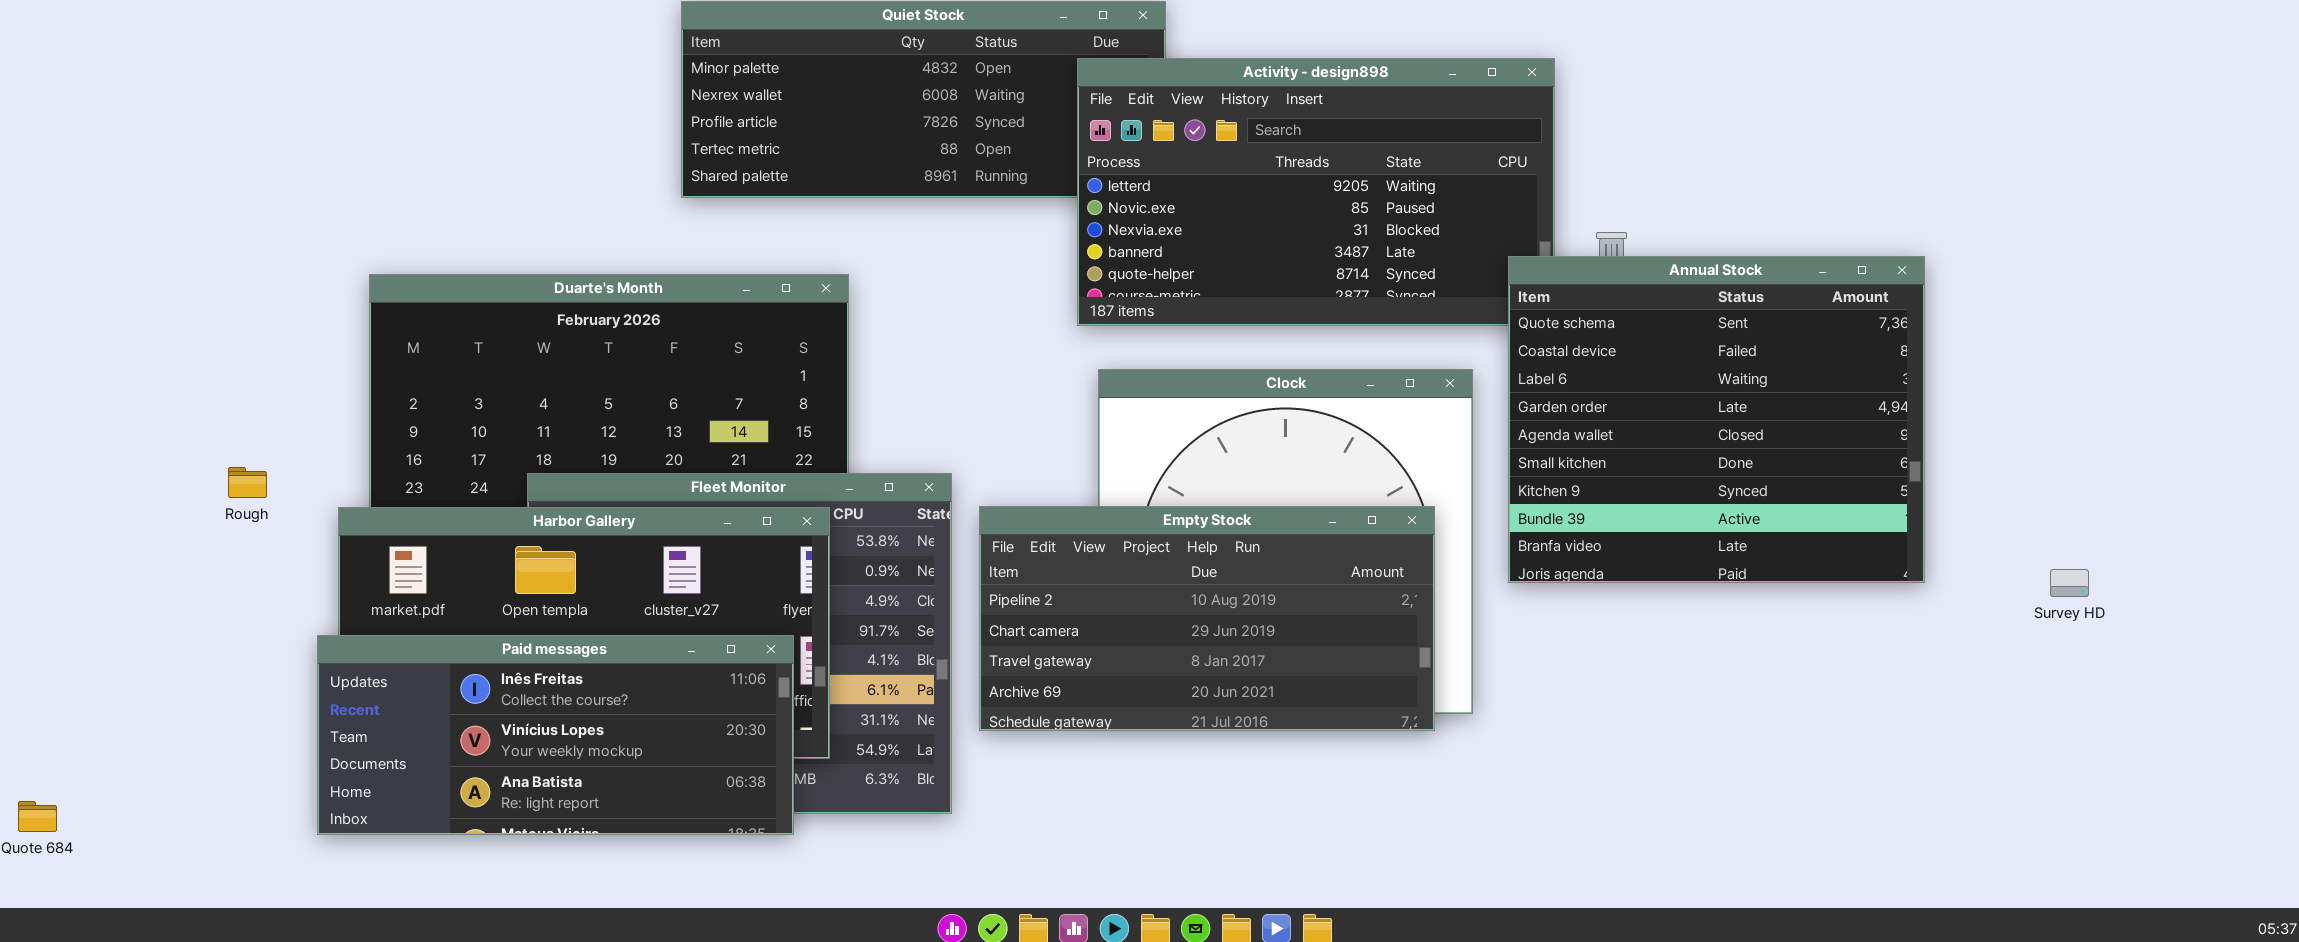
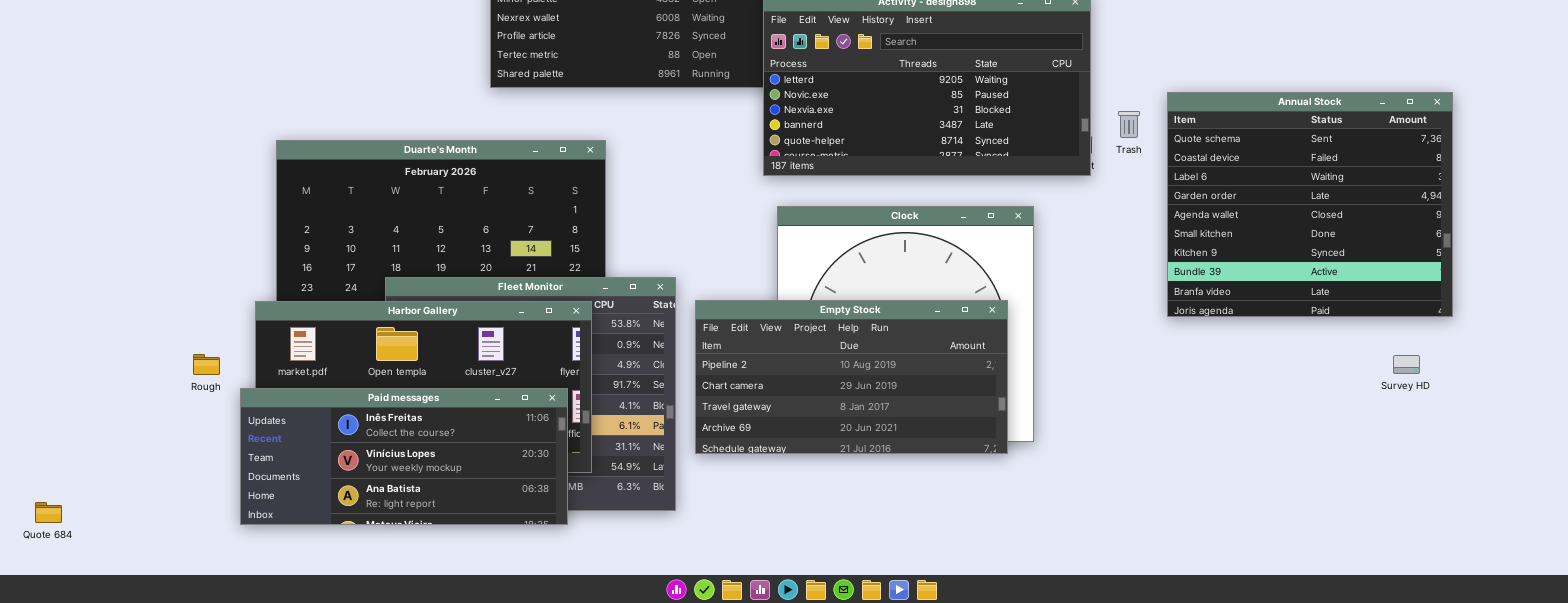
Annual Stock: [1508,256,1925,583] -> [1167,92,1453,317], moved
Rough: [228,467,267,498] -> [193,354,220,375], moved
Survey HD: [2050,569,2089,597] -> [1393,355,1420,374], moved

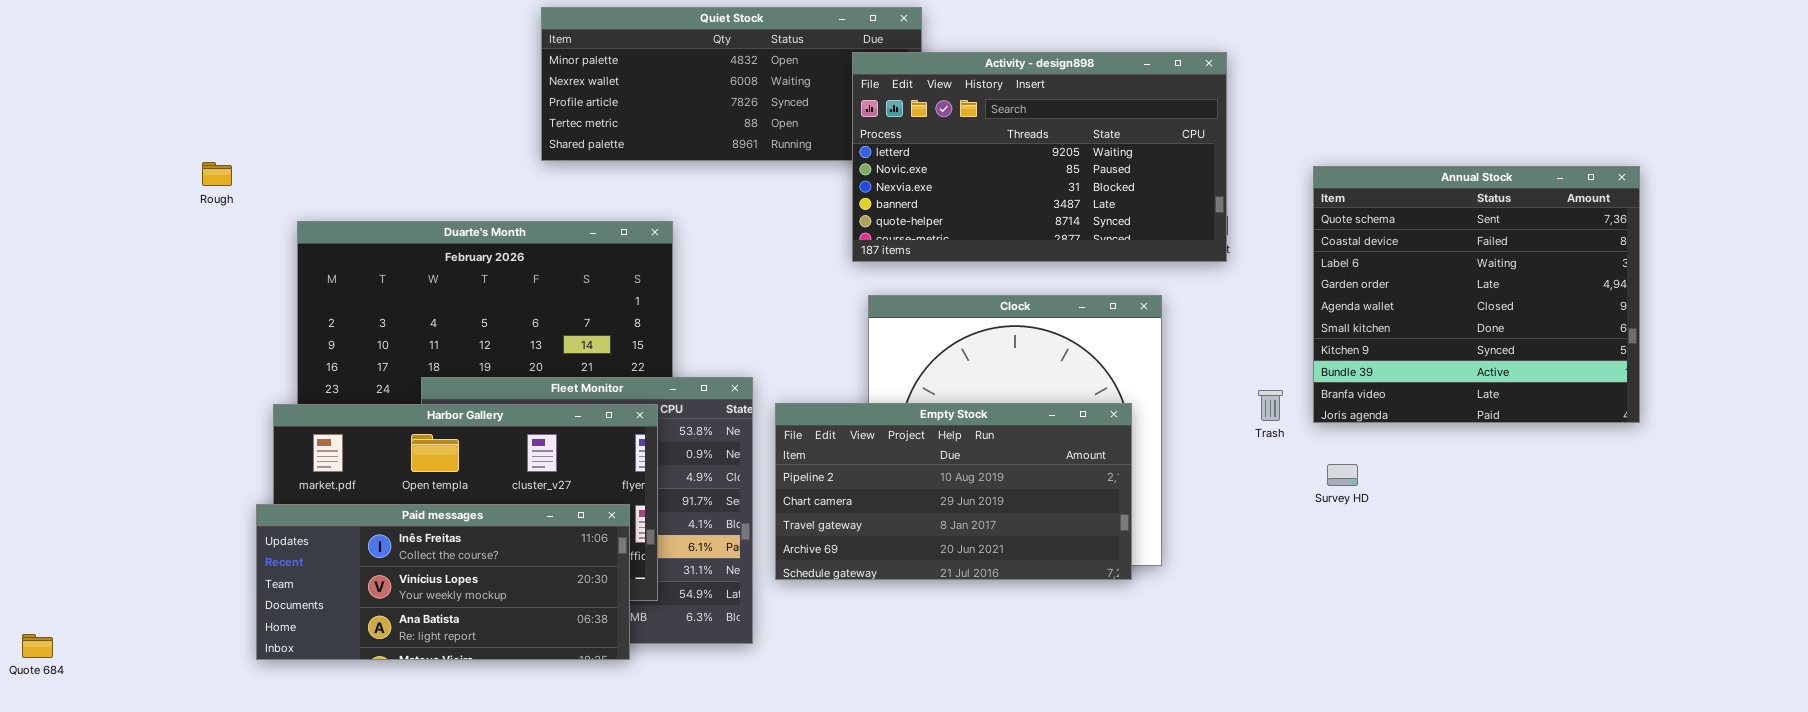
Trash: [1118,111,1140,138] -> [1258,390,1283,421], moved
Rough: [193,354,220,375] -> [202,162,232,186], moved
Survey HD: [1393,355,1420,374] -> [1327,464,1358,486], moved

